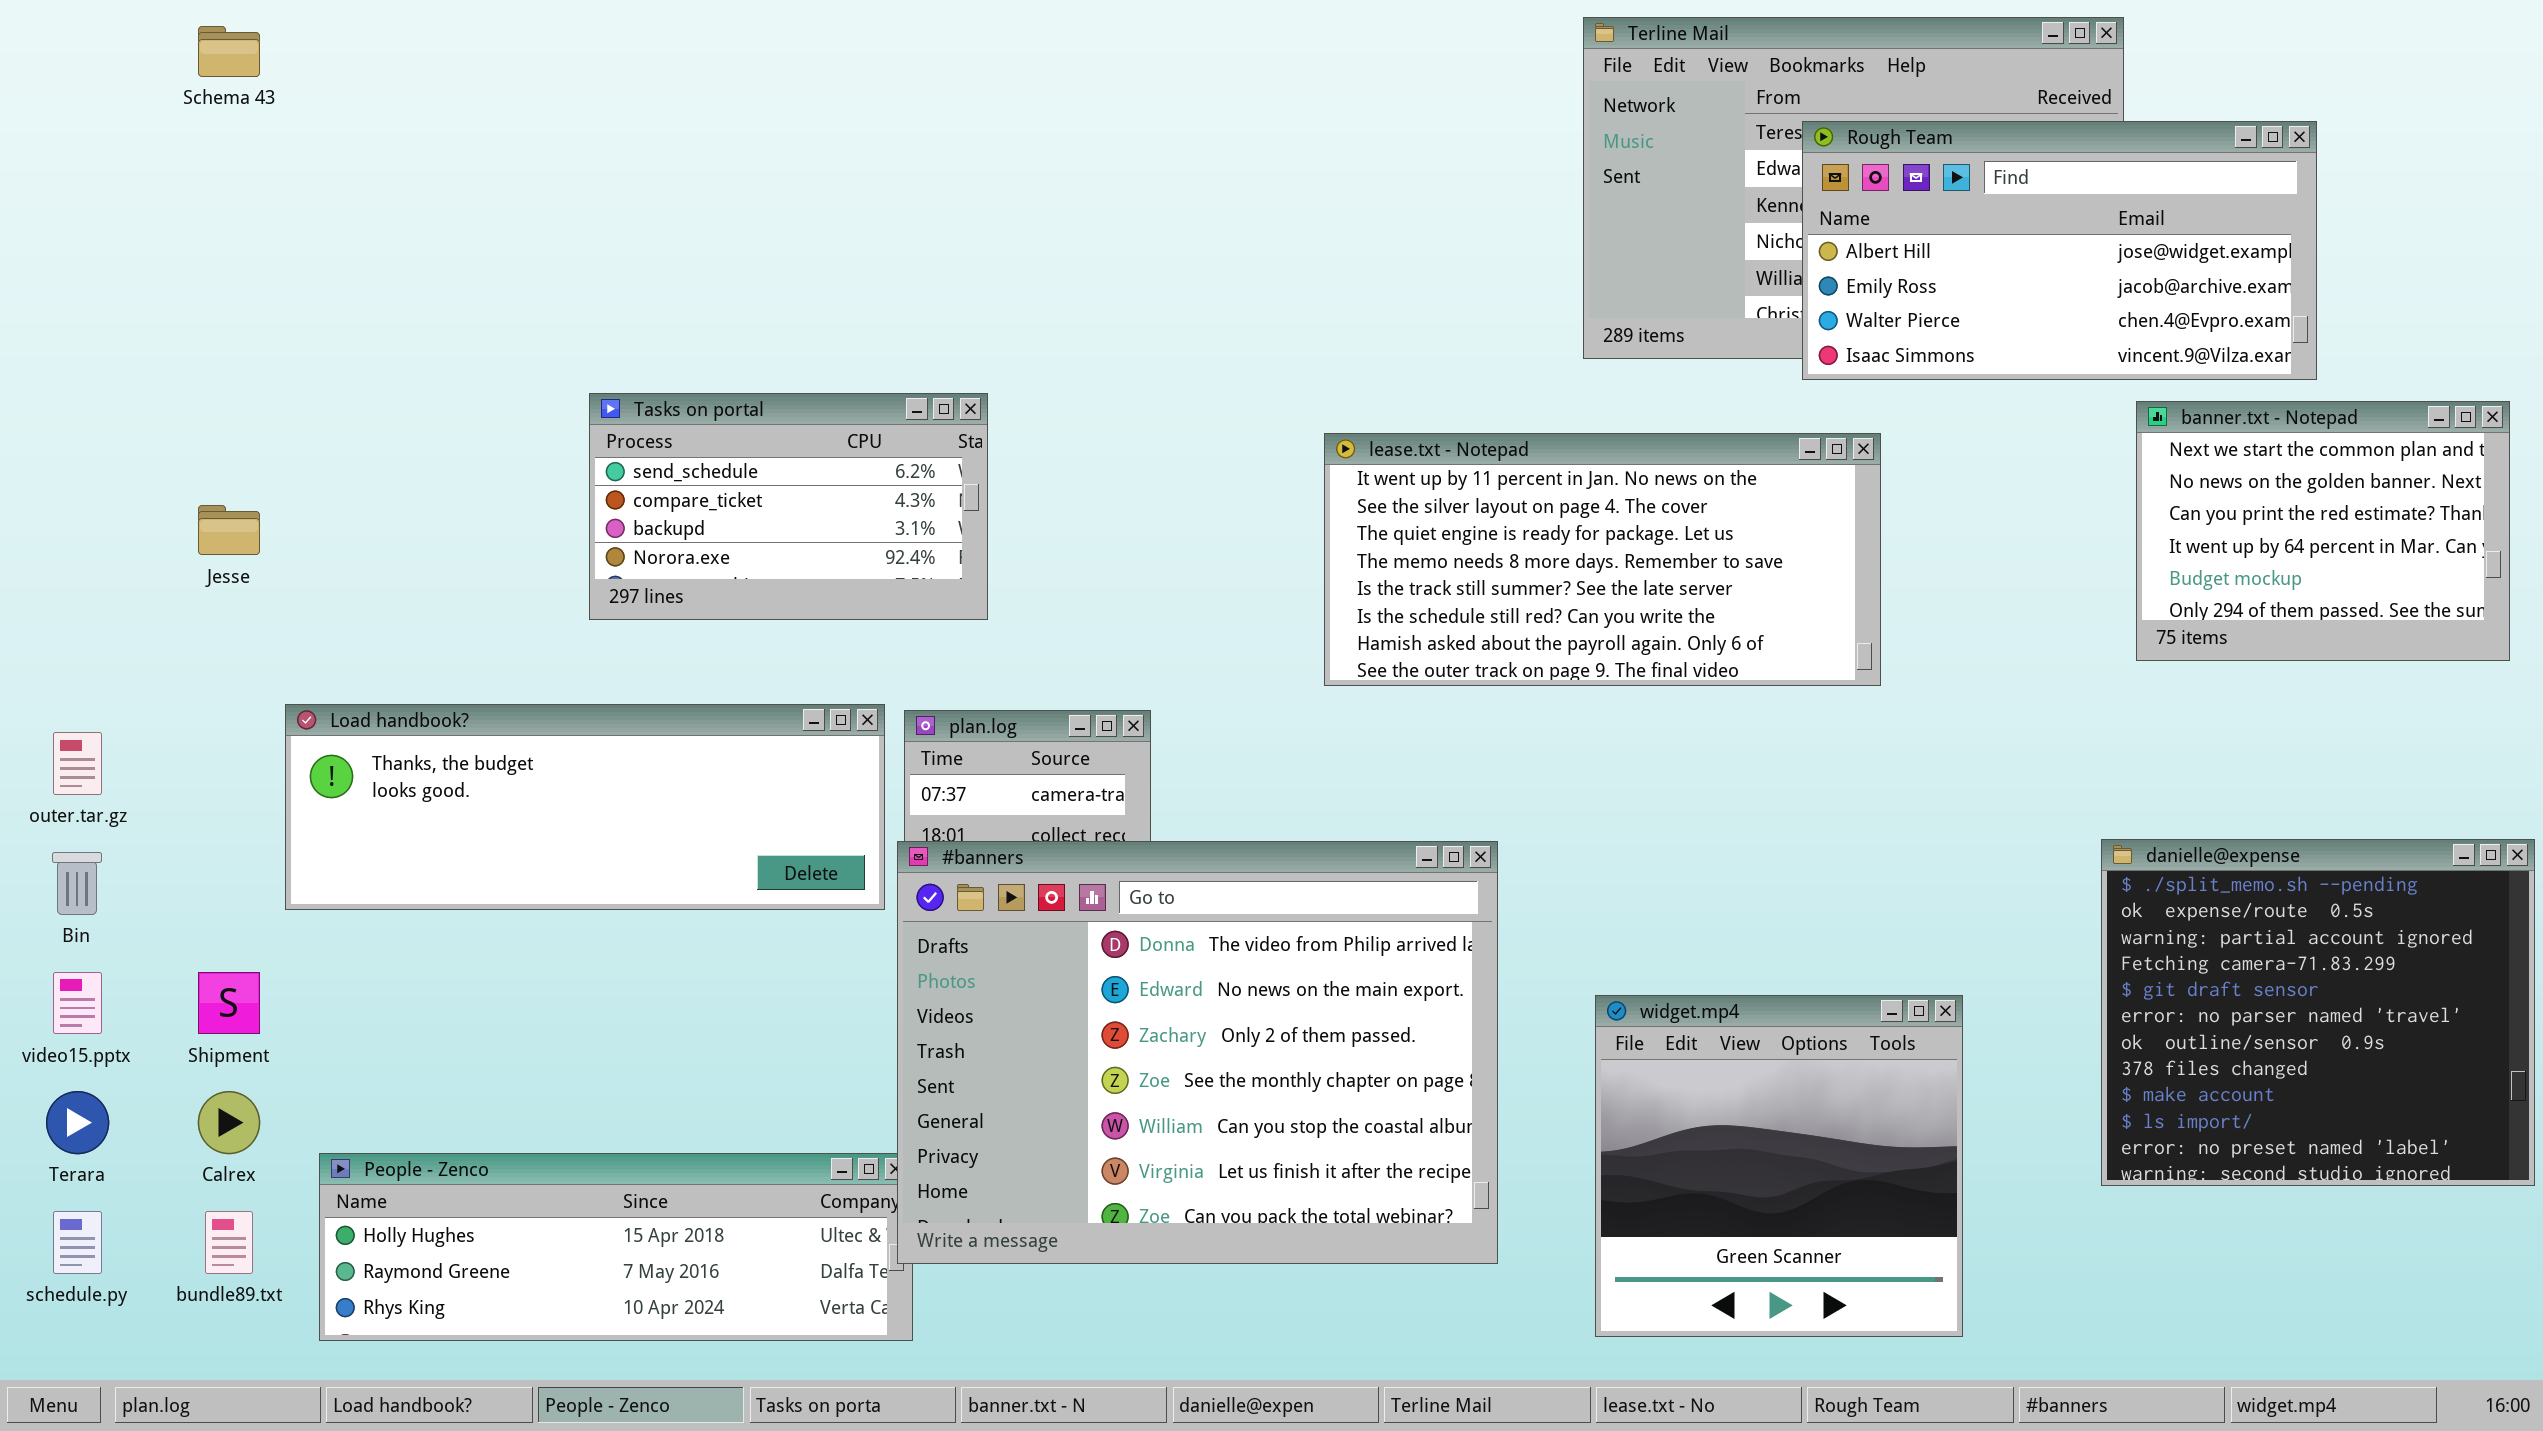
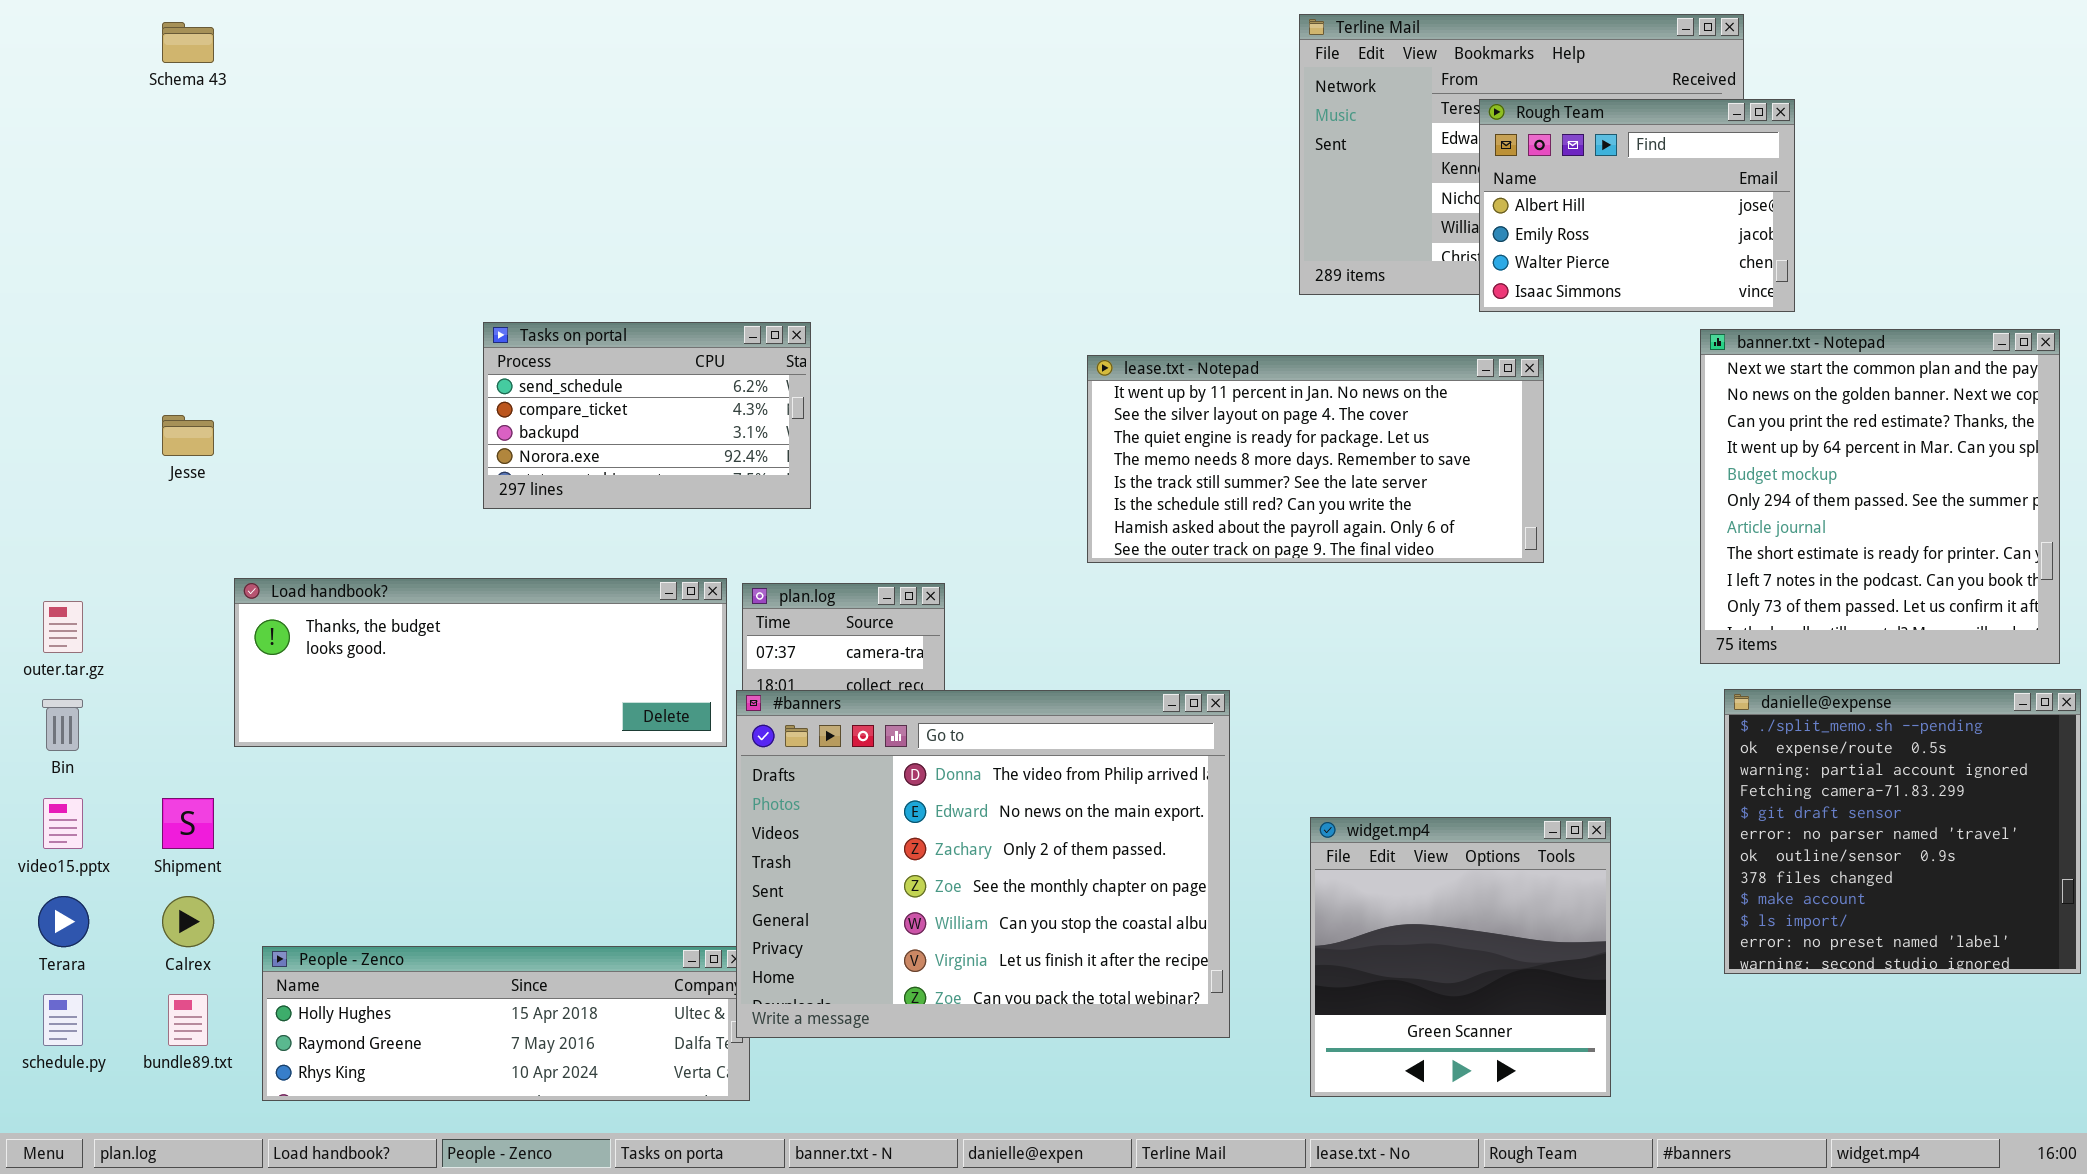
Rough Team: [1802,121,2317,380] -> [1479,99,1795,312], resized
banner.txt - Notepad: [2136,401,2510,661] -> [1700,329,2060,664], resized

